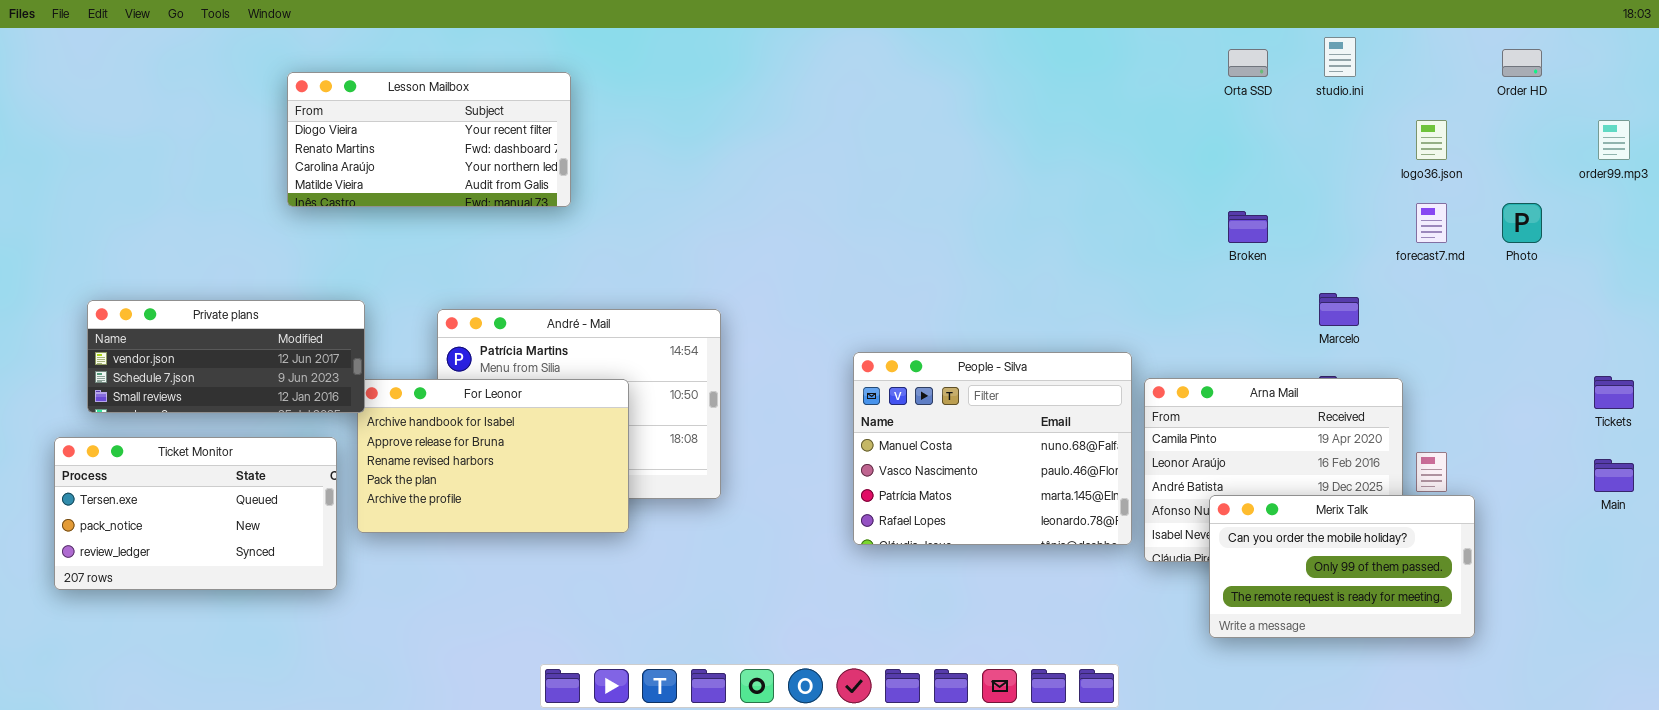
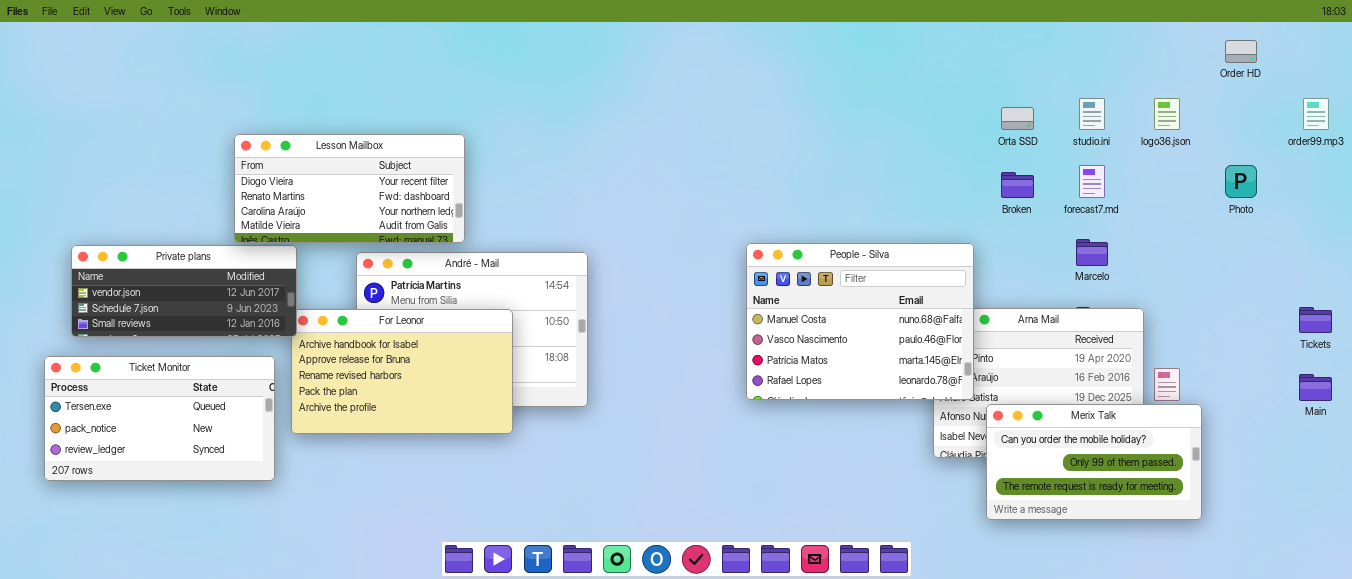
studio.ini: [1324,37,1356,77] -> [1079,98,1105,130], moved
Orta SSD: [1228,49,1268,77] -> [1001,107,1034,130], moved
Lesson Mailbox: [287,72,571,207] -> [234,134,465,243], moved
forecast7.md: [1416,203,1447,243] -> [1079,165,1105,198], moved
People - Silva: [853,352,1132,545] -> [746,243,974,400], moved

